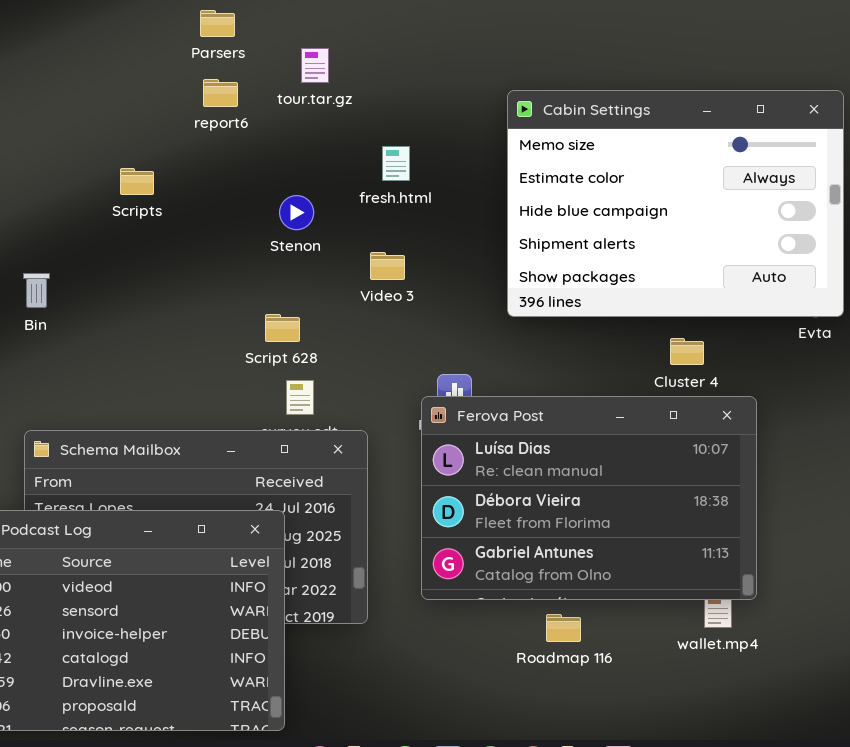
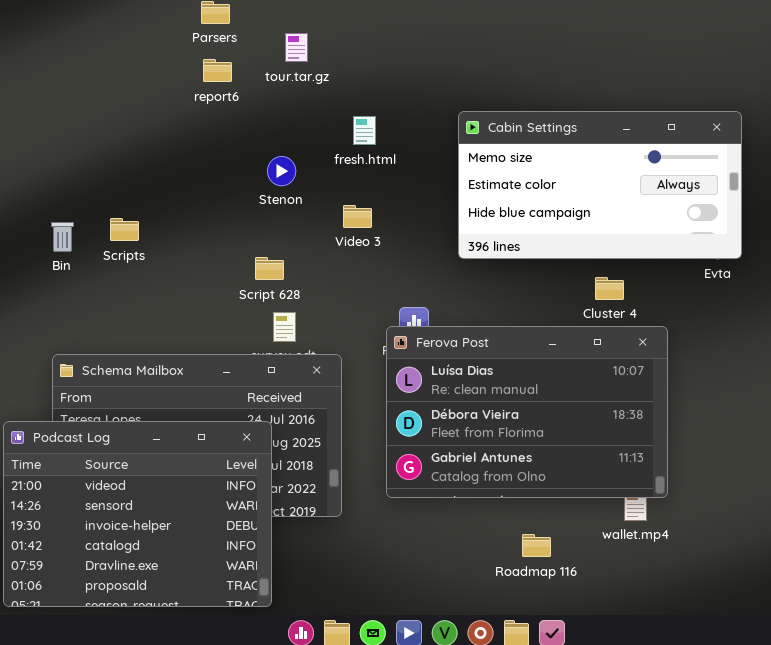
Cabin Settings: [507,90,844,317] -> [458,111,742,259], resized
Scripts: [120,168,154,195] -> [110,218,139,241], moved
Roadmap 116: [546,614,581,642] -> [522,534,551,557], moved

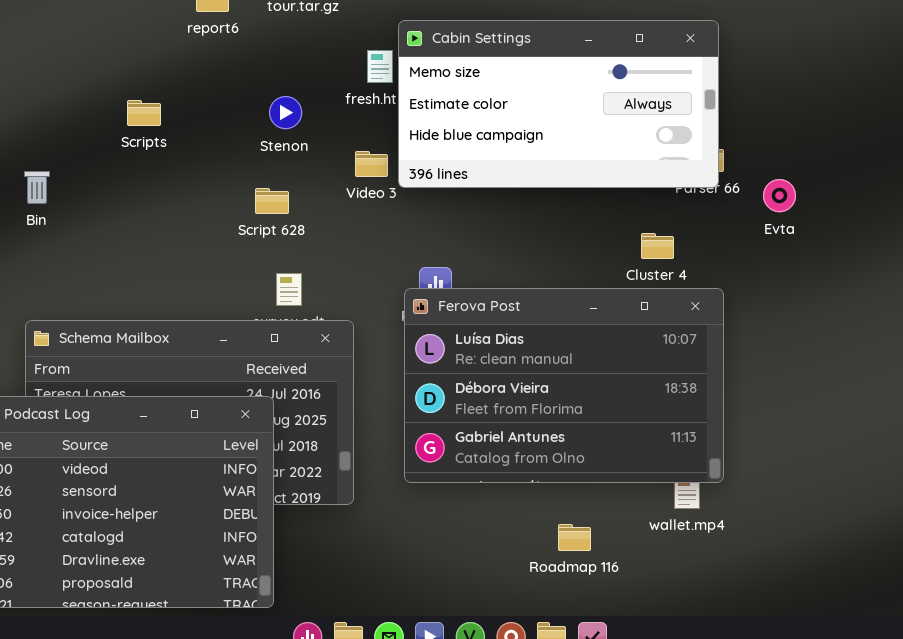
Cabin Settings: [458,111,742,259] -> [398,20,719,188], moved
Scripts: [110,218,139,241] -> [127,100,161,126], moved
Script 628: [255,257,284,280] -> [255,188,289,214], moved

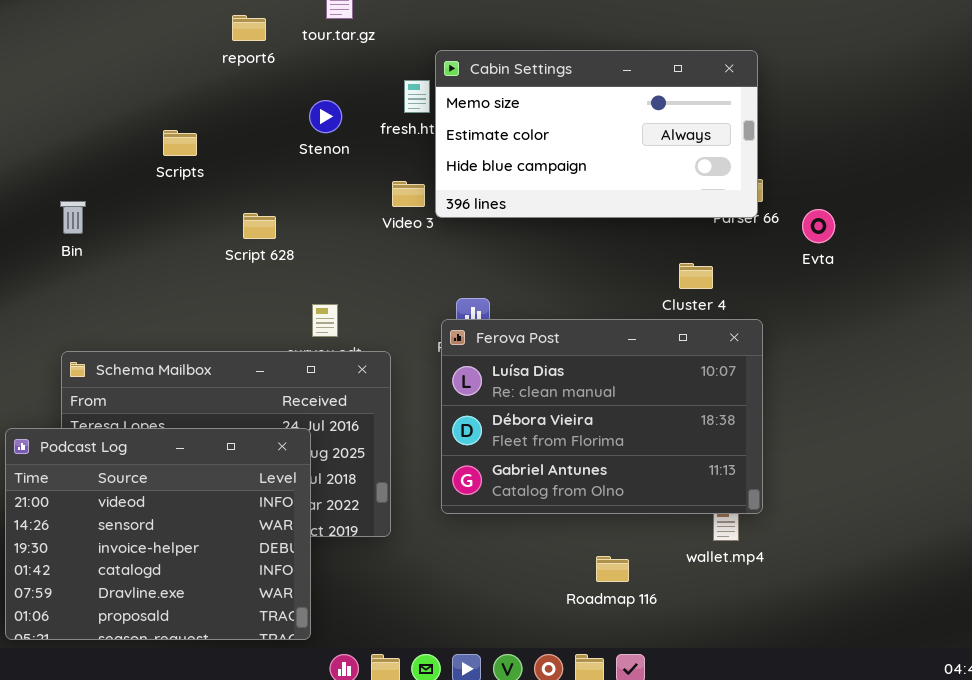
Stenon: [269,96,302,129] -> [309,100,342,133], moved
Script 628: [255,188,289,214] -> [243,213,276,239], moved

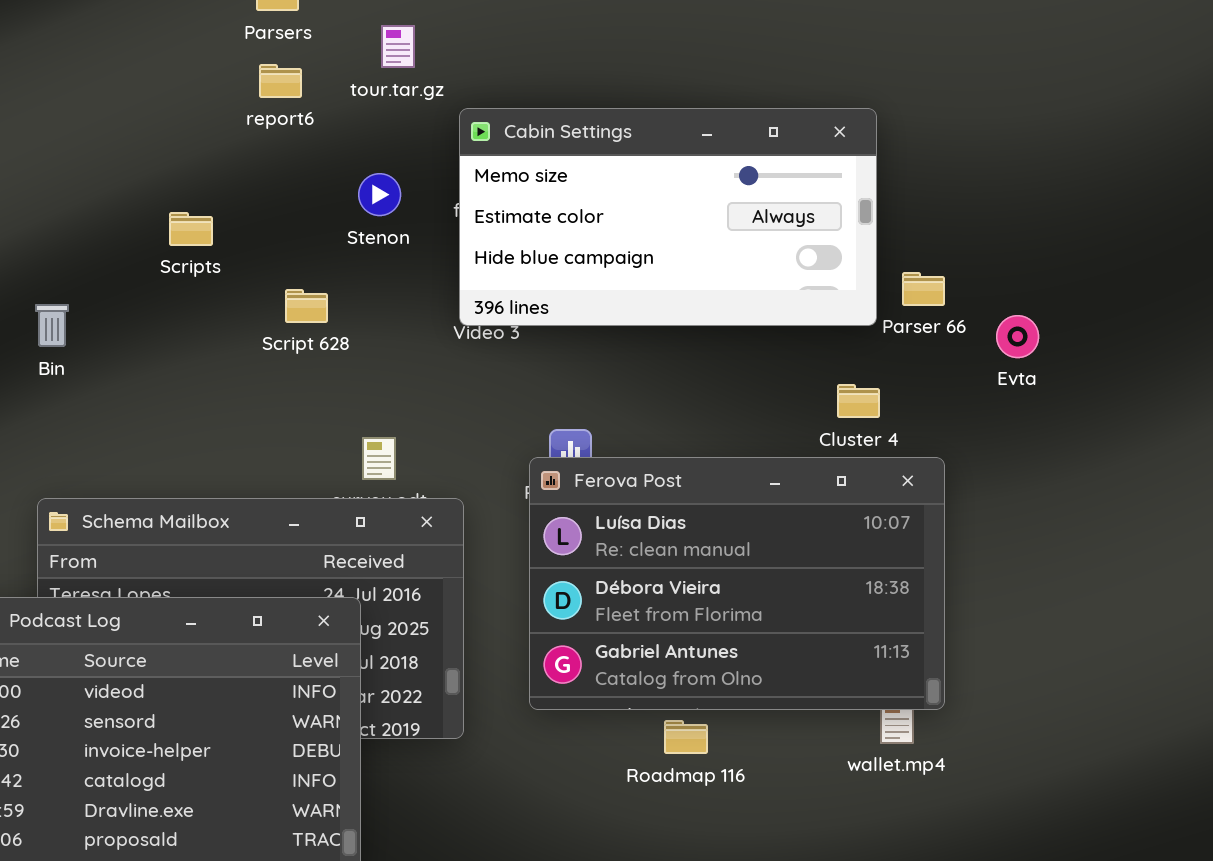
Cabin Settings: [435,50,758,218] -> [459,108,877,326], moved
Script 628: [243,213,276,239] -> [285,289,328,323], moved
Roadmap 116: [596,556,629,582] -> [664,720,708,754], moved

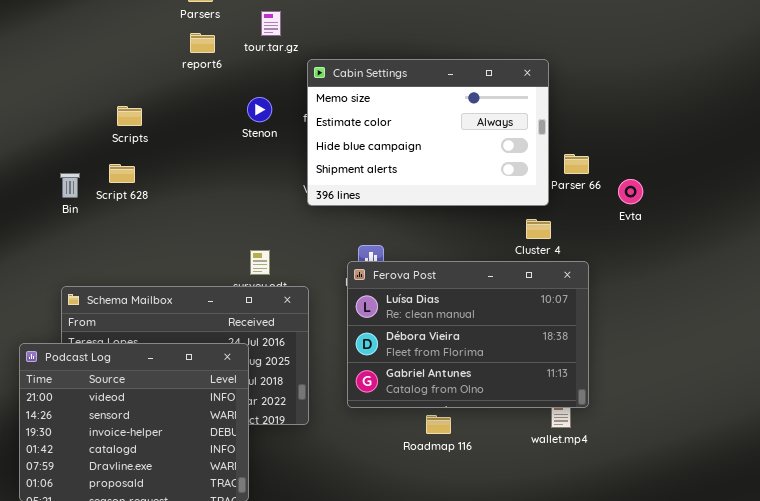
Cabin Settings: [459,108,877,326] -> [307,59,549,206], resized
Scripts: [169,212,213,246] -> [117,106,142,126], moved
Script 628: [285,289,328,323] -> [109,164,135,183], moved

